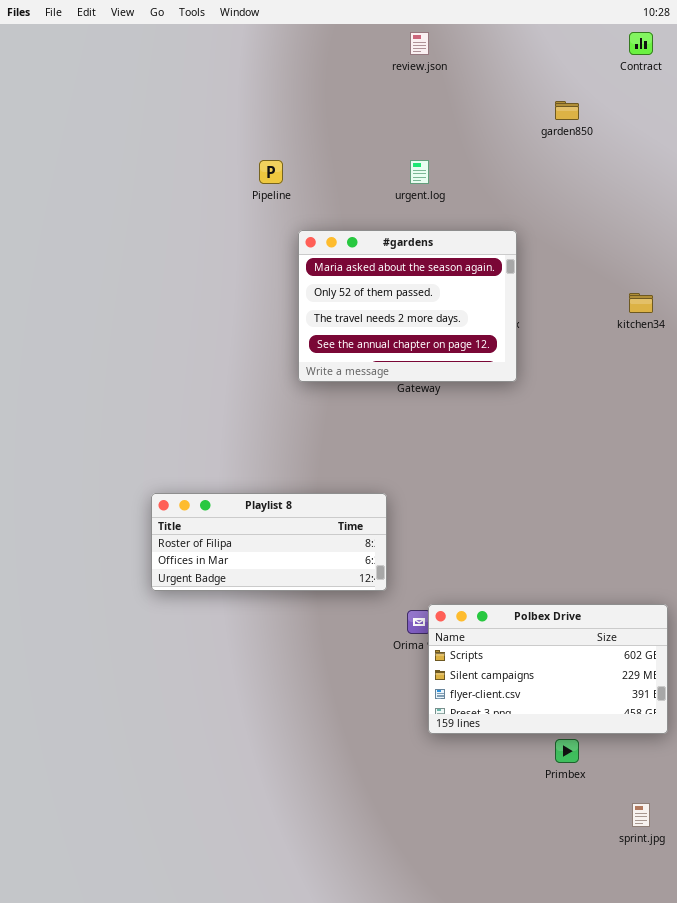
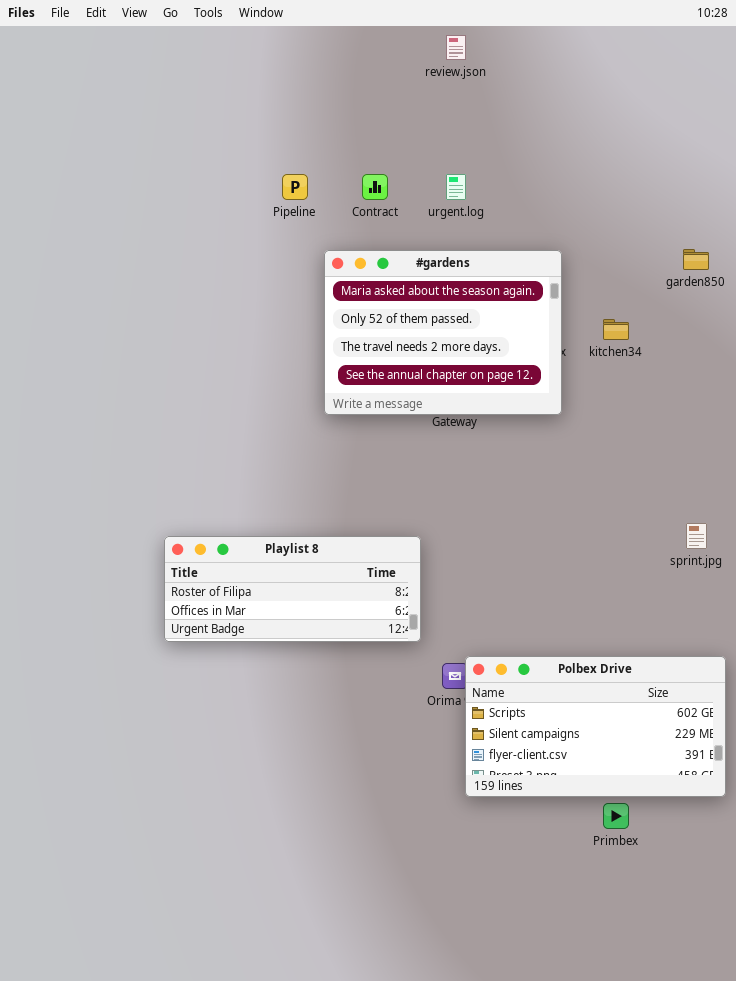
Contract: [629,32,653,55] -> [362,174,388,200], moved
garden850: [555,101,579,120] -> [683,249,709,270], moved
kitchen34: [629,293,653,313] -> [603,319,629,340], moved
sprint.jpg: [632,803,650,827] -> [686,523,707,549], moved

